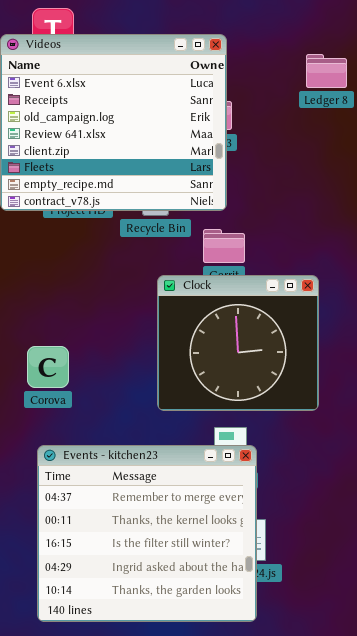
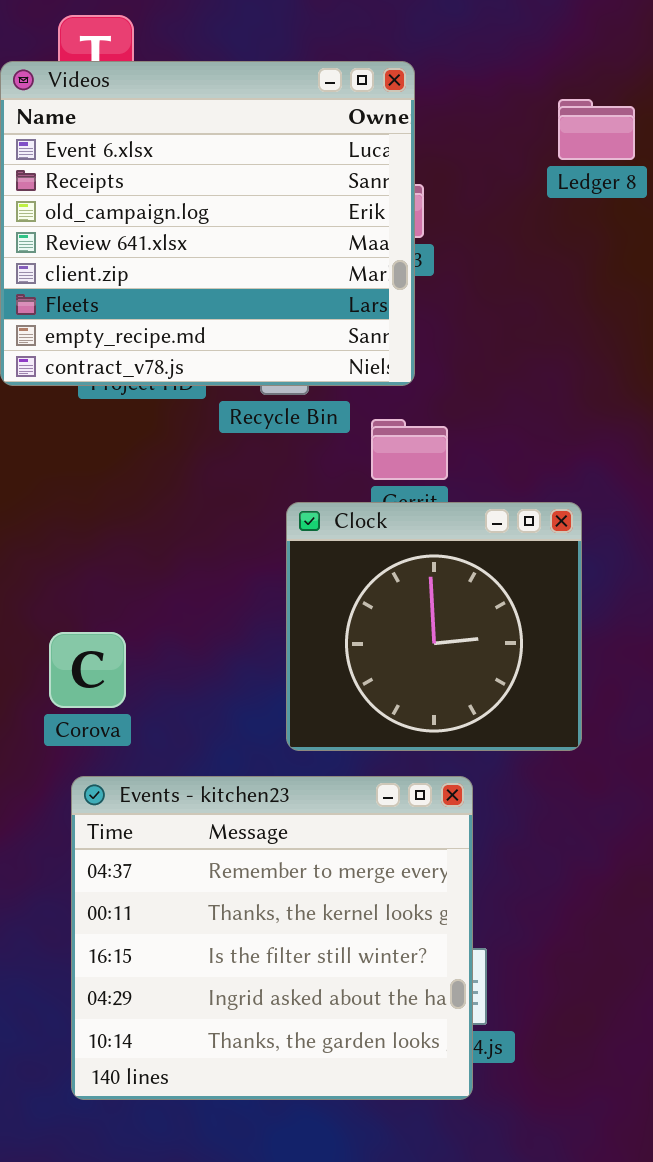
Events - kitchen23: [37,445,257,622] -> [71,776,473,1100], moved

